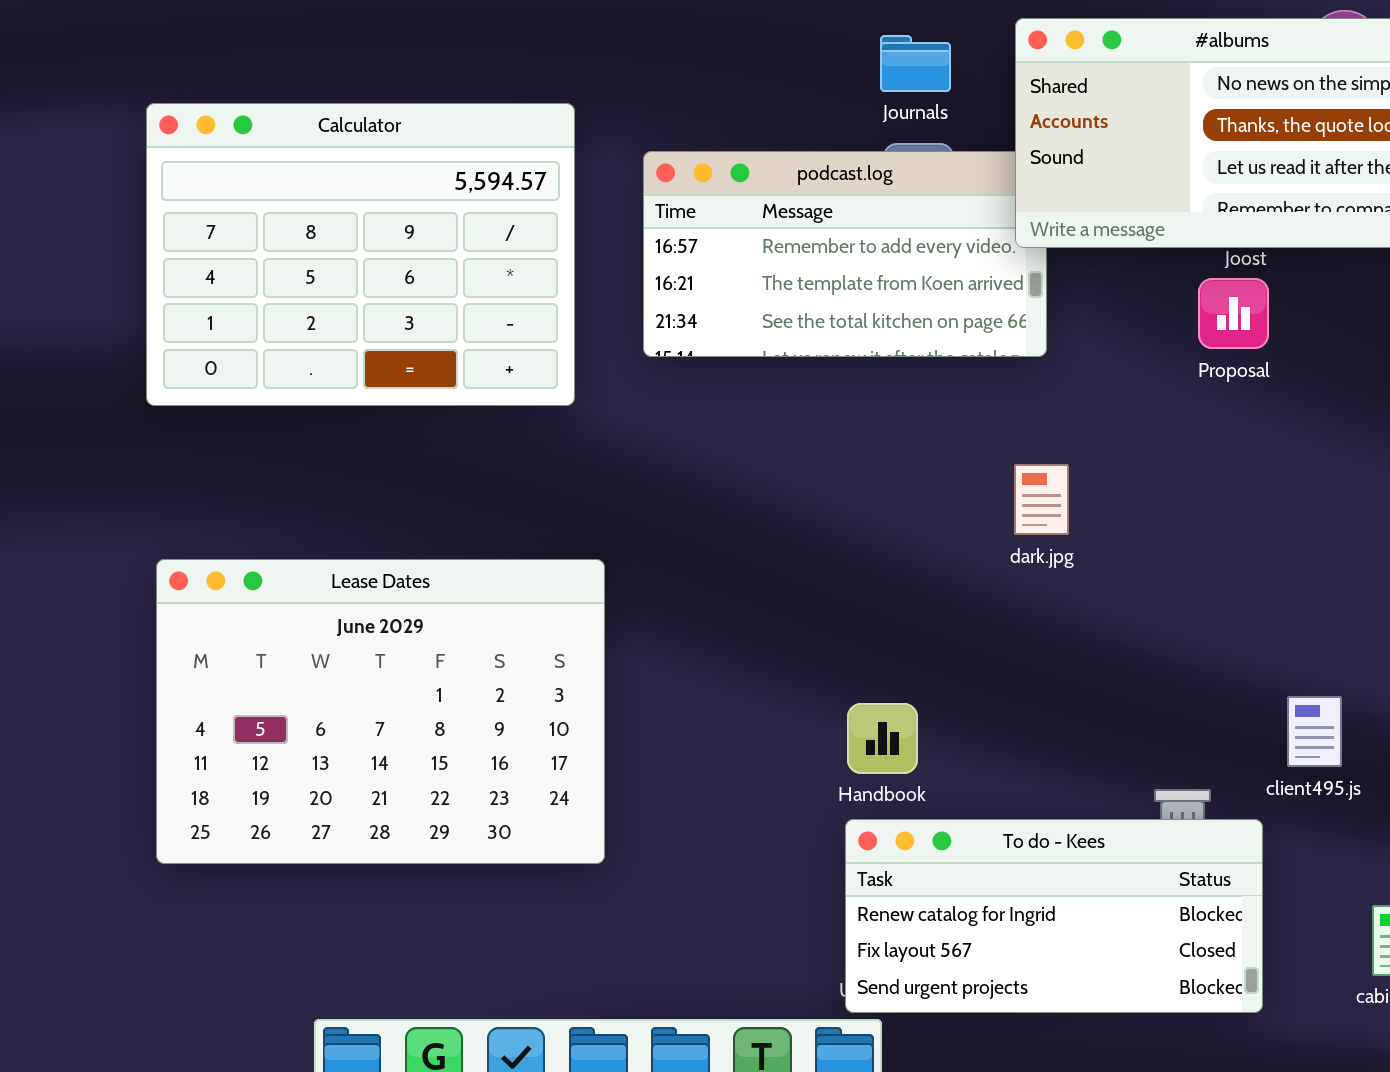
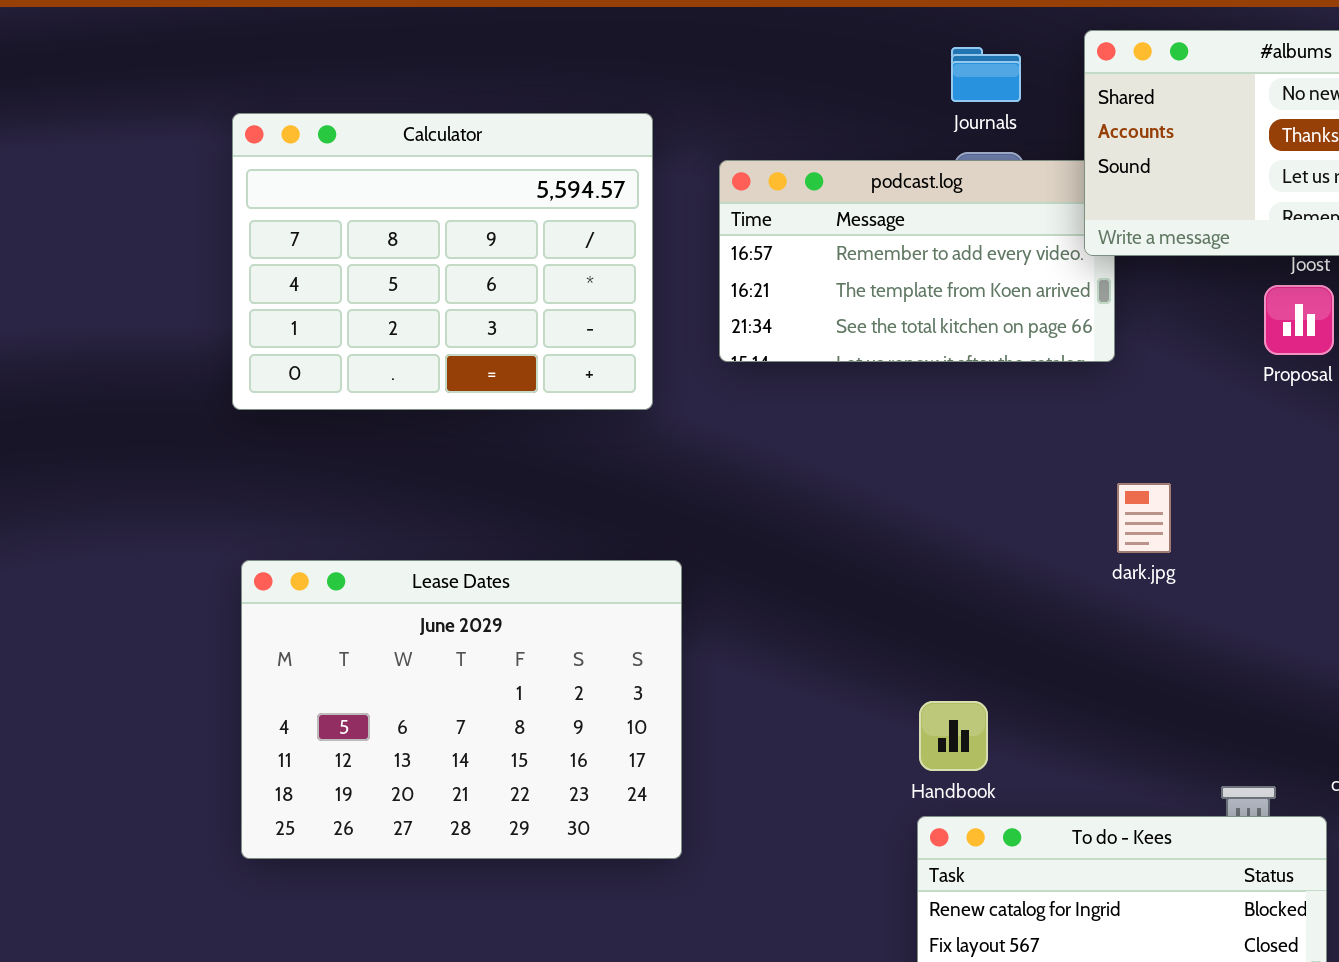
dark.jpg: [1014,464,1069,535] -> [1117,483,1171,553], moved

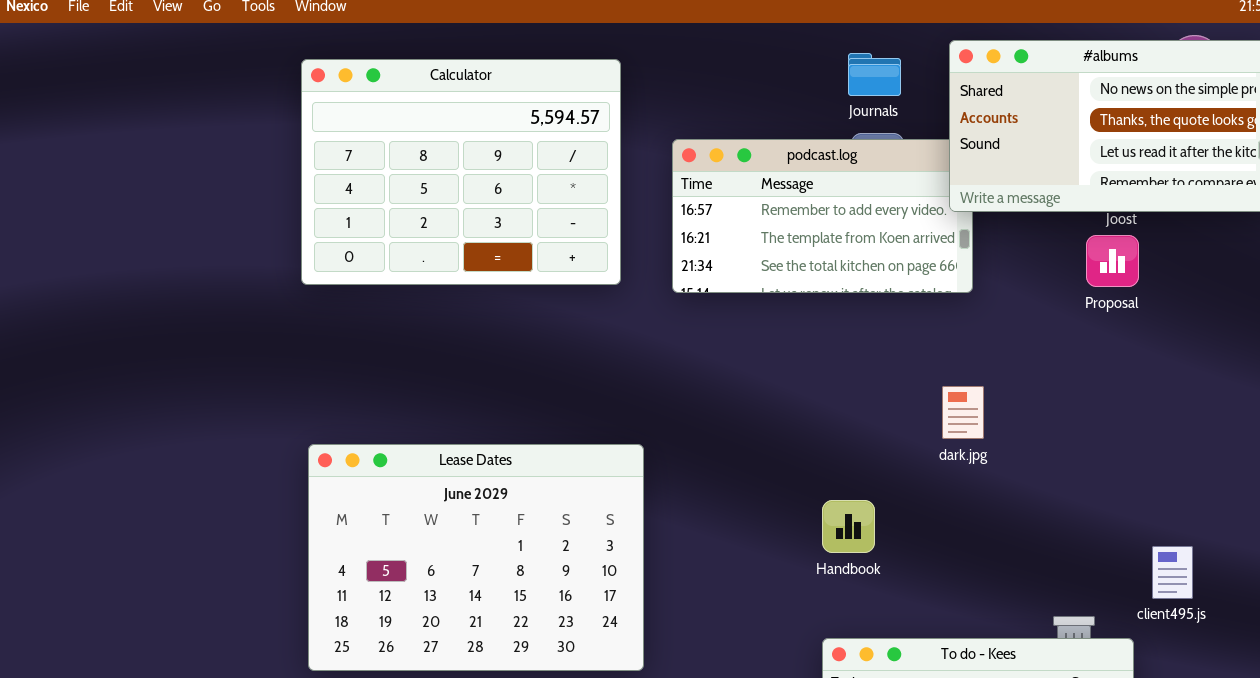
Calculator: [232,113,653,410] -> [301,59,621,285], moved
dark.jpg: [1117,483,1171,553] -> [942,386,984,439], moved
Handbook: [919,701,988,771] -> [822,500,875,553], moved

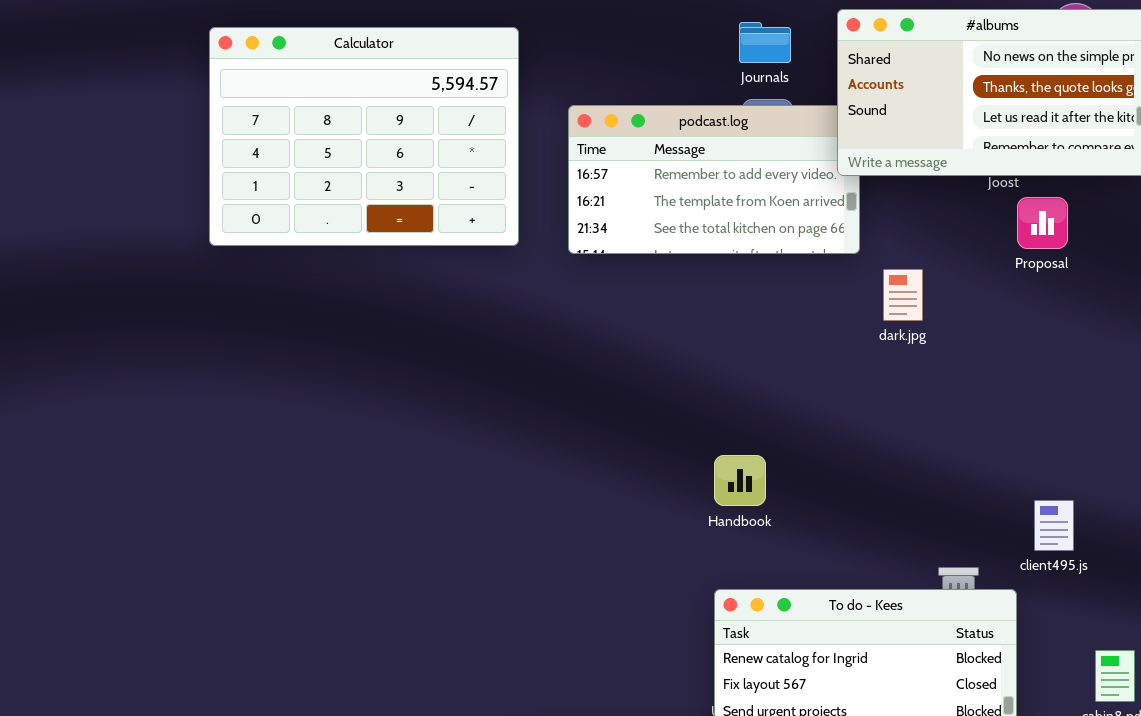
Proposal: [1086,235,1139,287] -> [1017,197,1068,249], moved
dark.jpg: [942,386,984,439] -> [883,269,923,321], moved
Lease Dates: [308,444,644,671] -> none, closed

